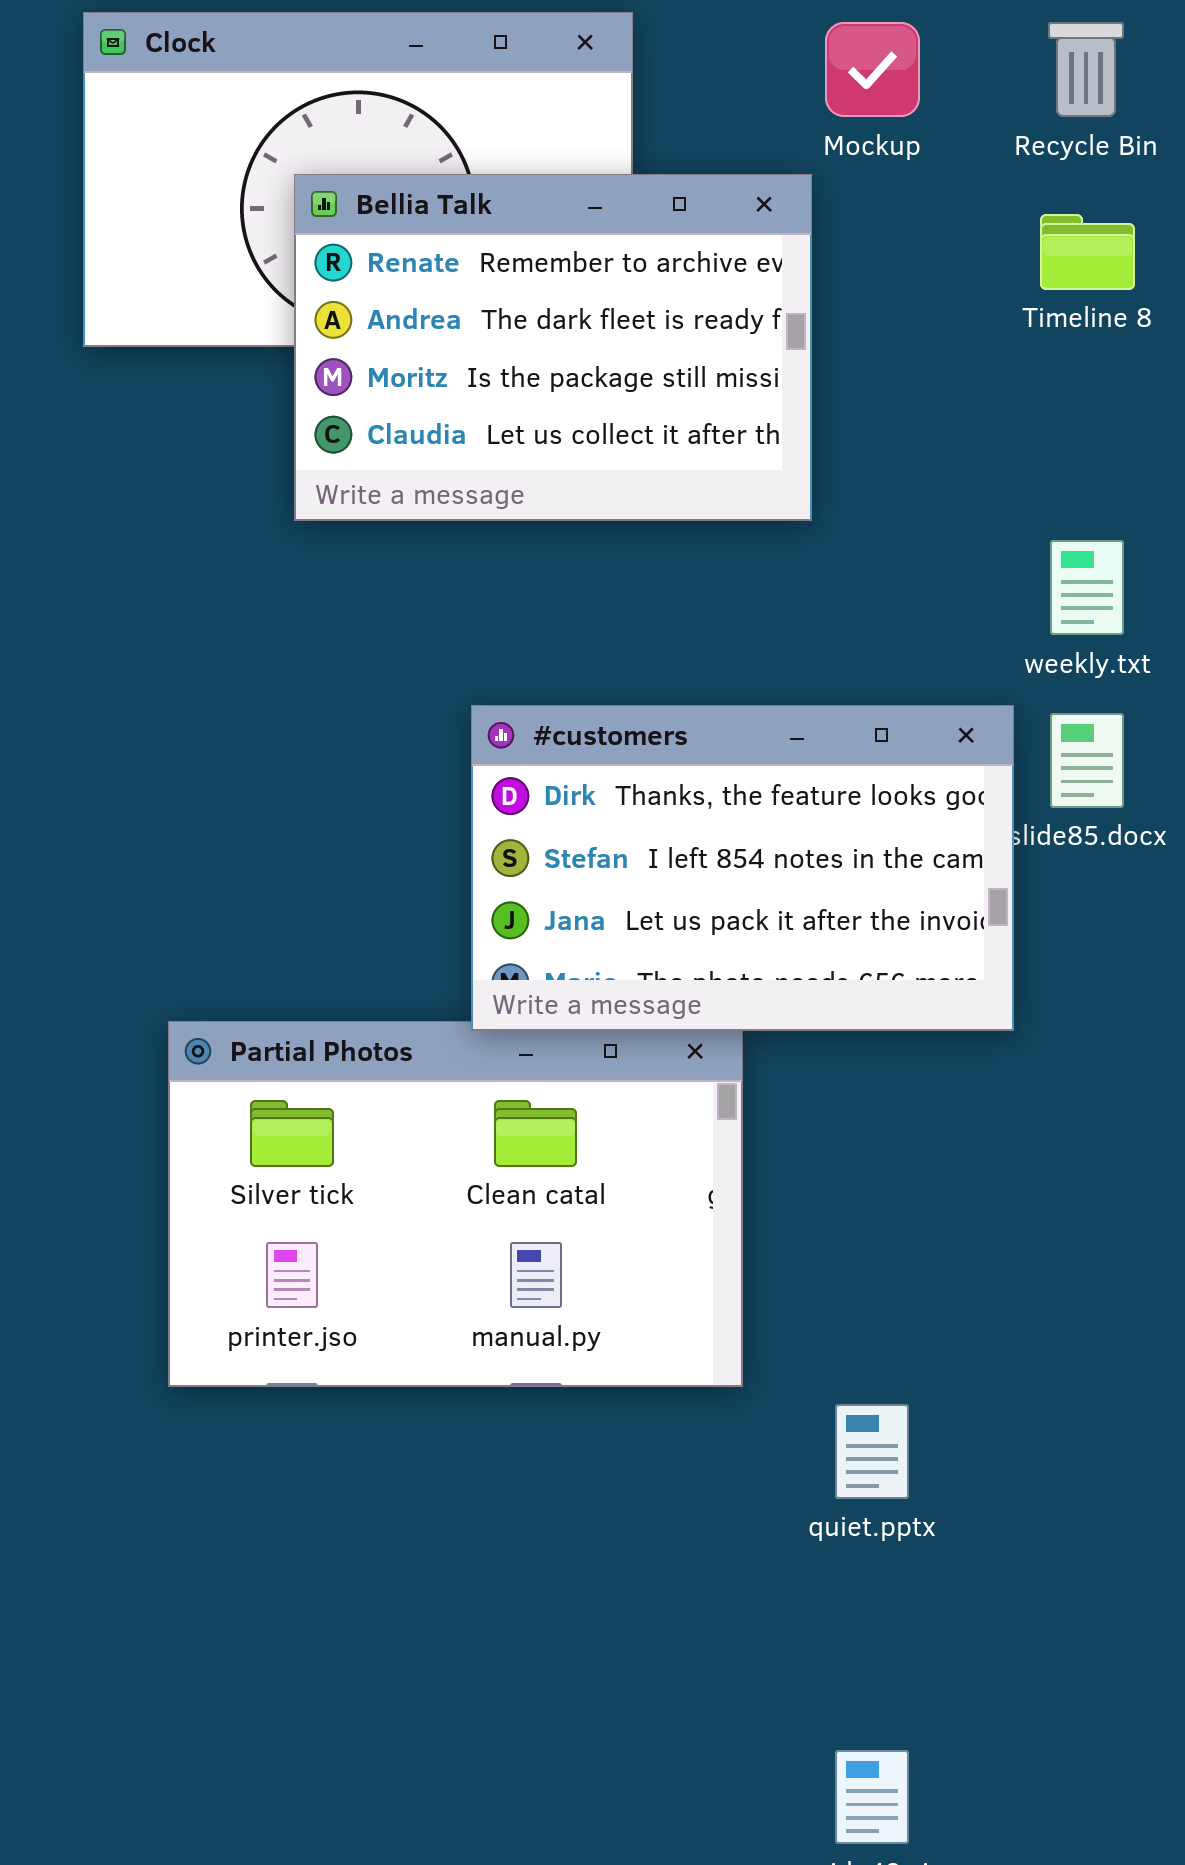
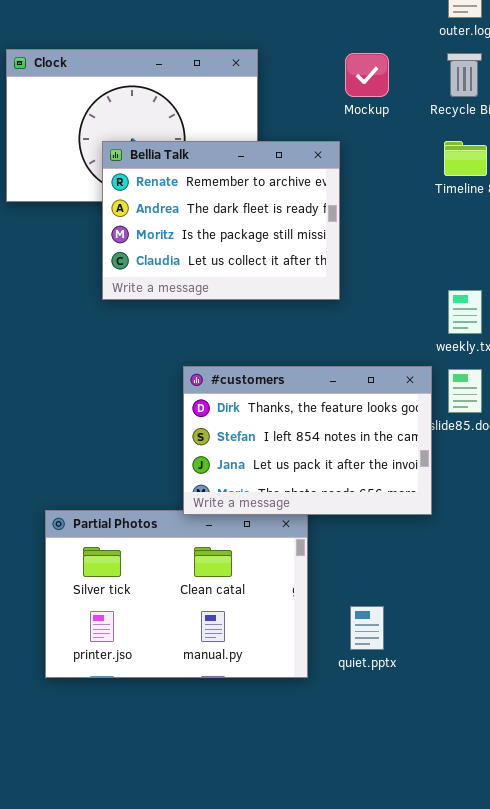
Bellia Talk: [294,174,812,521] -> [102,141,340,300], moved
quiet.pptx: [835,1404,909,1499] -> [350,606,384,650], moved

